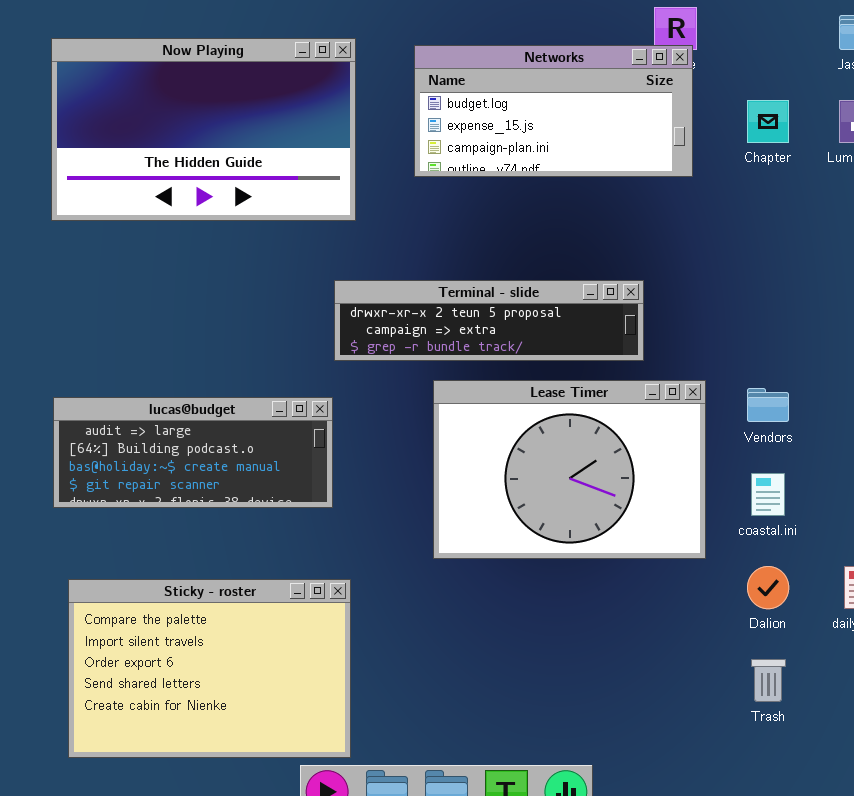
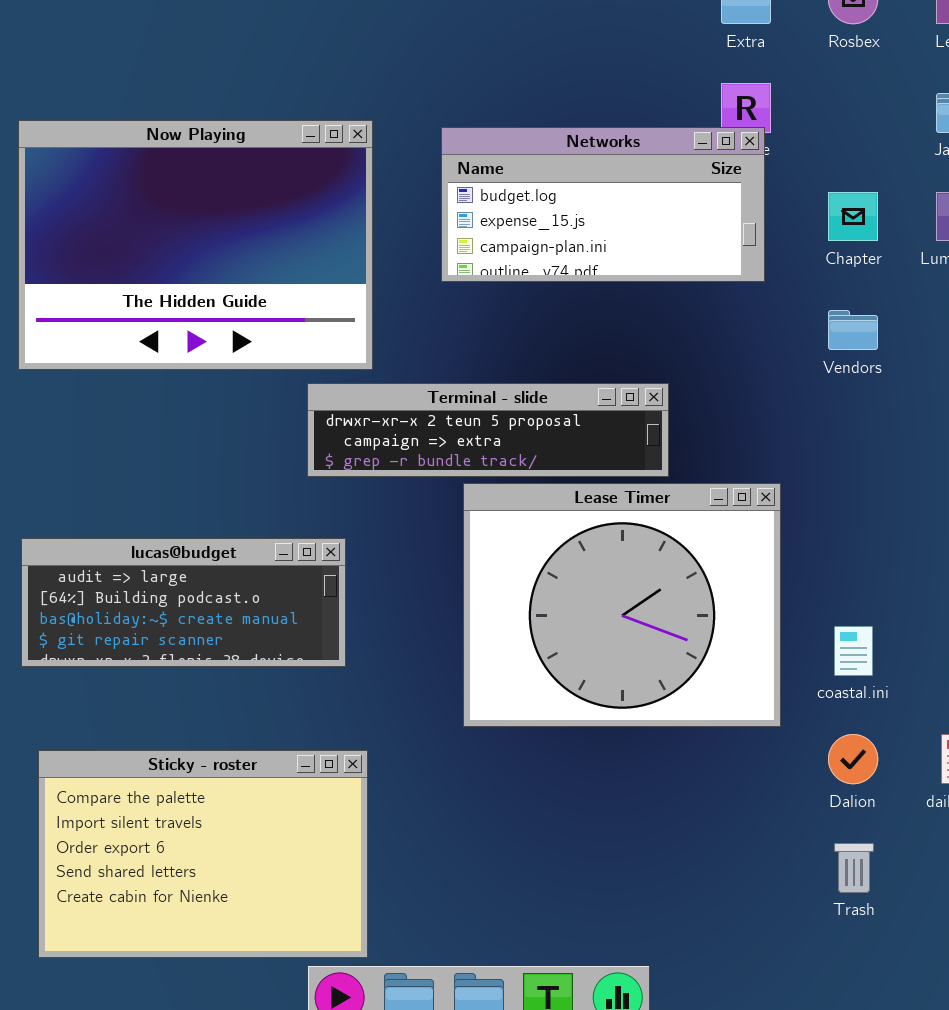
Now Playing: [51,38,356,221] -> [18,120,373,370], resized
Terminal - slide: [334,280,644,361] -> [307,383,669,477], moved
Lease Timer: [433,380,706,559] -> [463,483,781,727], resized
Vendors: [747,388,789,422] -> [828,310,878,350], moved

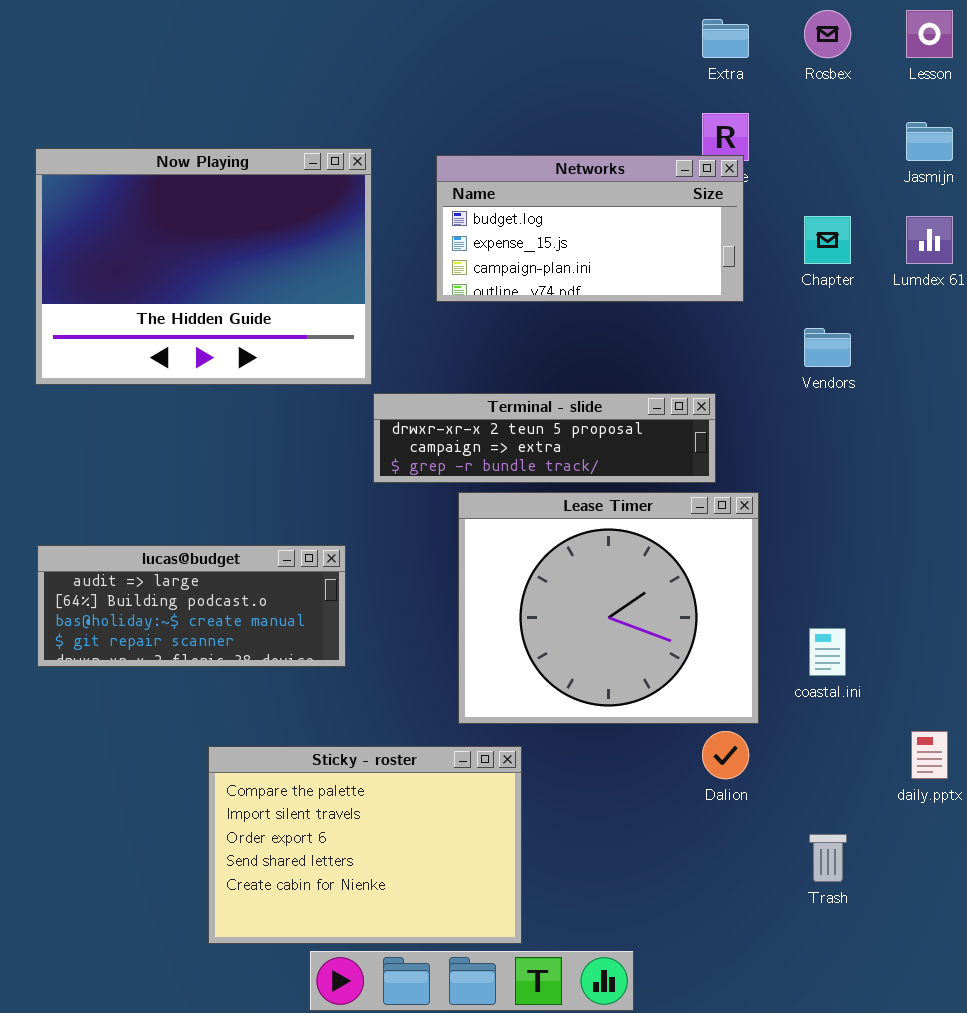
Terminal - slide: [307,383,669,477] -> [373,393,716,483], moved
Dalion: [828,734,878,784] -> [702,731,749,779], moved
Sticky - roster: [38,750,368,958] -> [208,746,522,944], moved

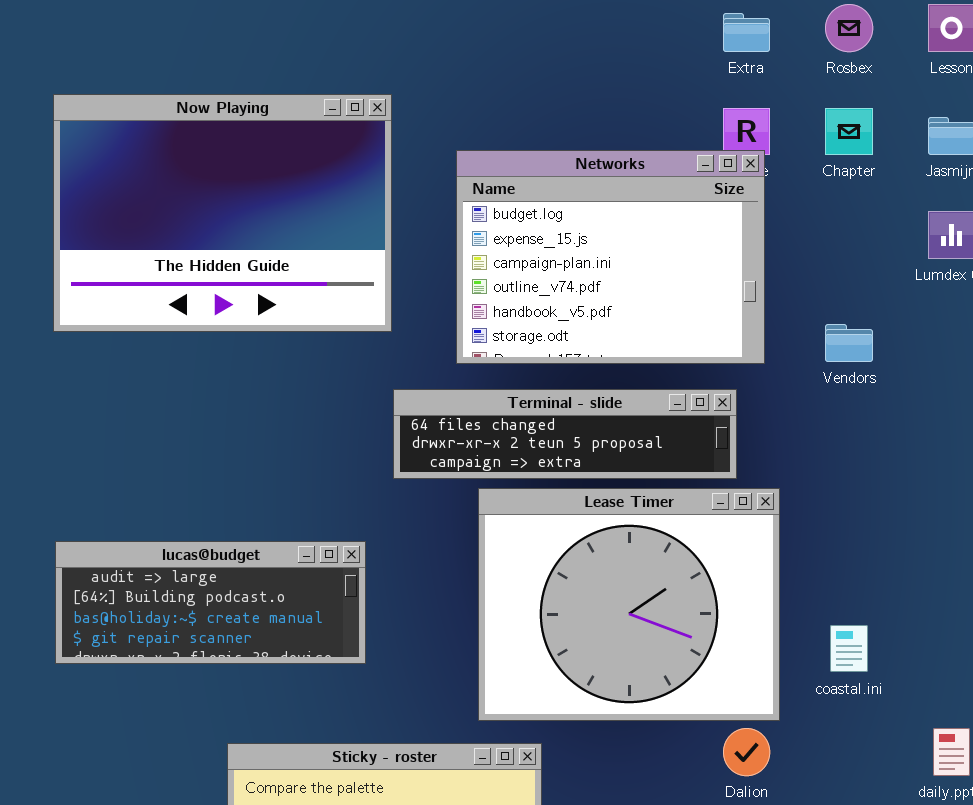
Now Playing: [35,148,372,385] -> [53,94,392,332], moved
Networks: [436,155,744,302] -> [456,150,765,364], resized
Chapter: [804,216,851,264] -> [825,108,873,155], moved
Terminal - slide: [373,393,716,483] -> [393,389,737,479], scrolled up 1 row

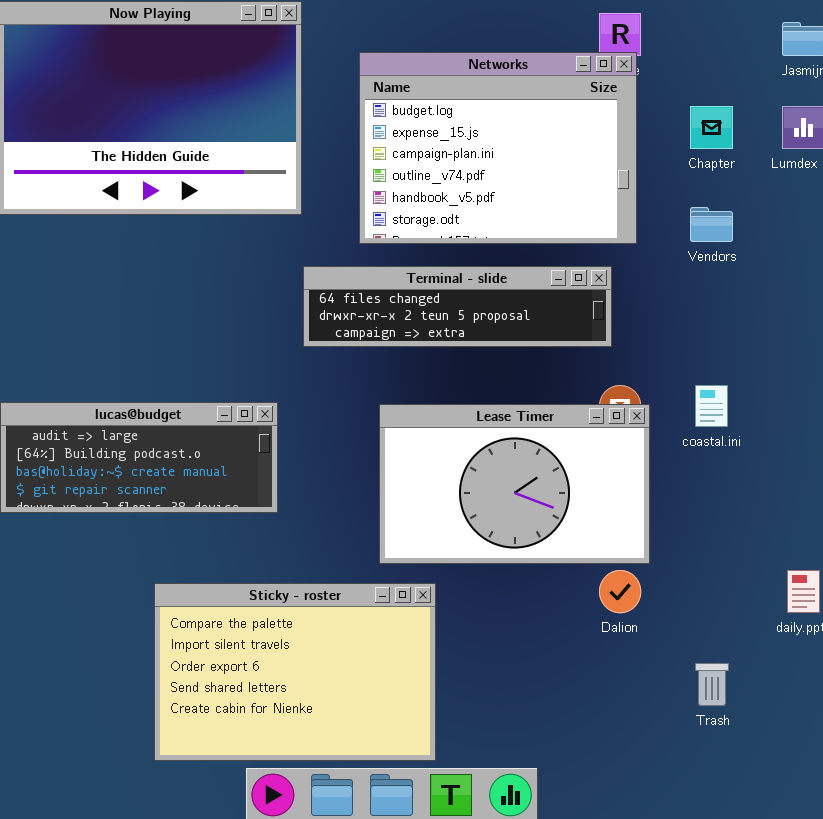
Chapter: [825,108,873,155] -> [690,106,733,149], moved
Lease Timer: [478,488,780,721] -> [379,404,650,564], resized
coastal.ini: [830,625,868,672] -> [695,385,728,427], moved

